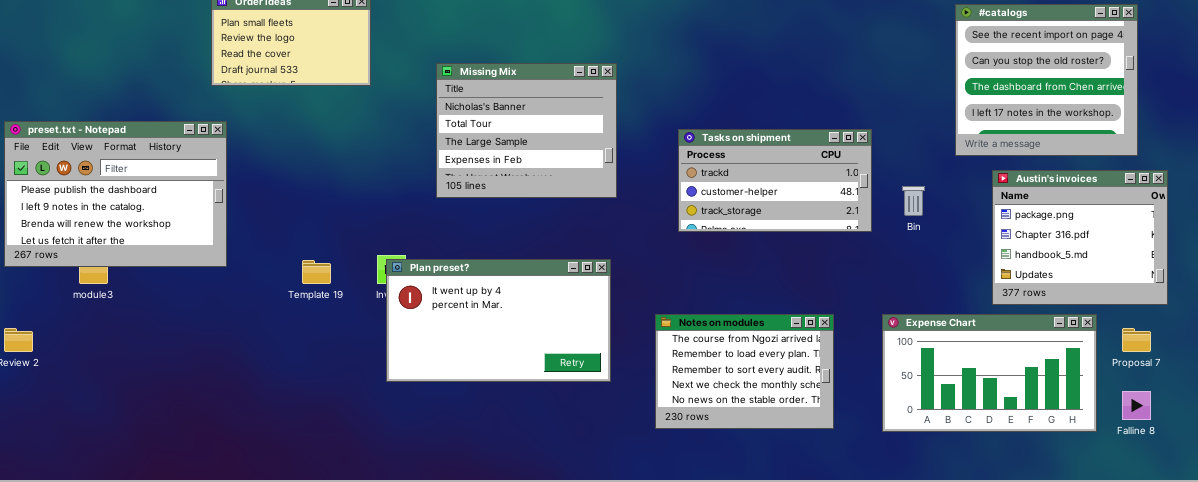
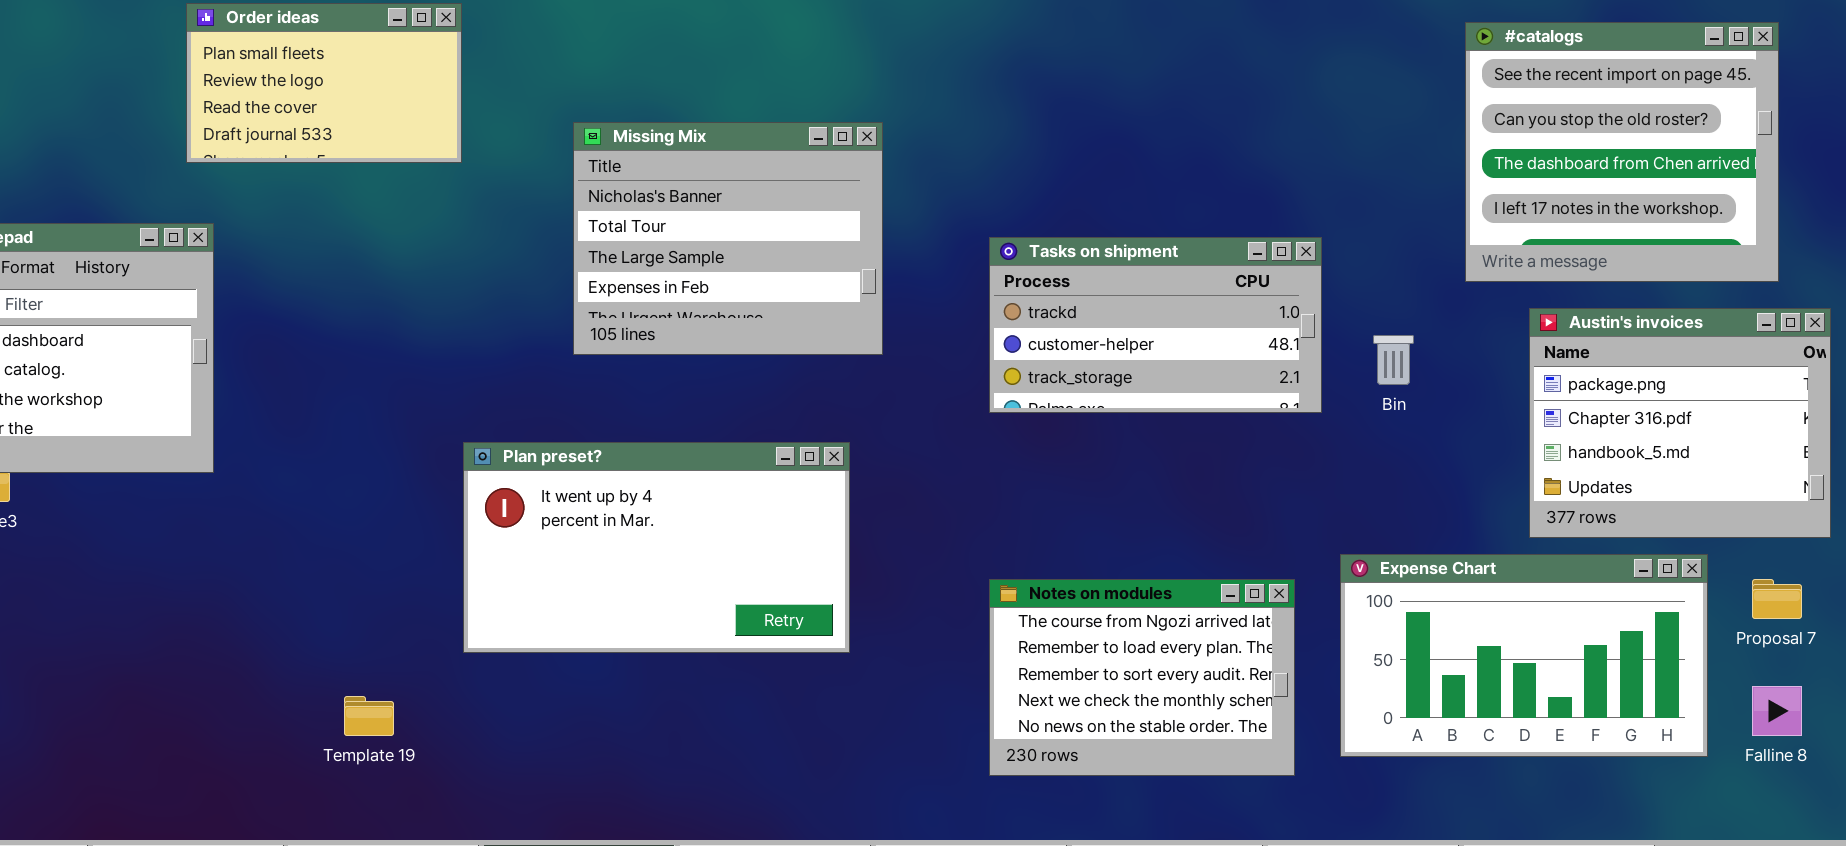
Plan preset?: [386,259,611,382] -> [463,442,850,653], moved
Template 19: [302,260,331,284] -> [344,696,394,736], moved
Notes on modules: [655,314,834,429] -> [989,579,1295,776], moved

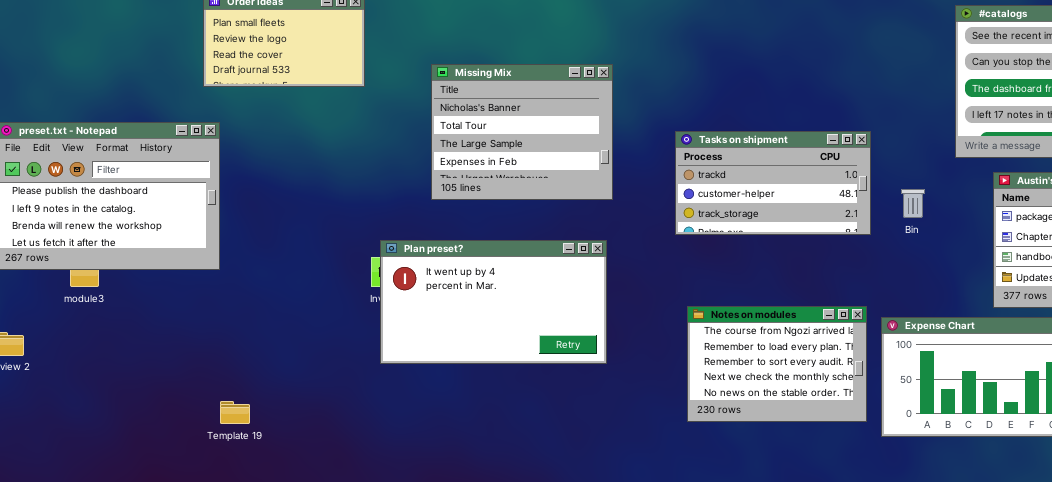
Plan preset?: [463,442,850,653] -> [380,240,607,364], moved
Notes on modules: [989,579,1295,776] -> [687,306,867,422], moved
Template 19: [344,696,394,736] -> [220,401,250,424], moved

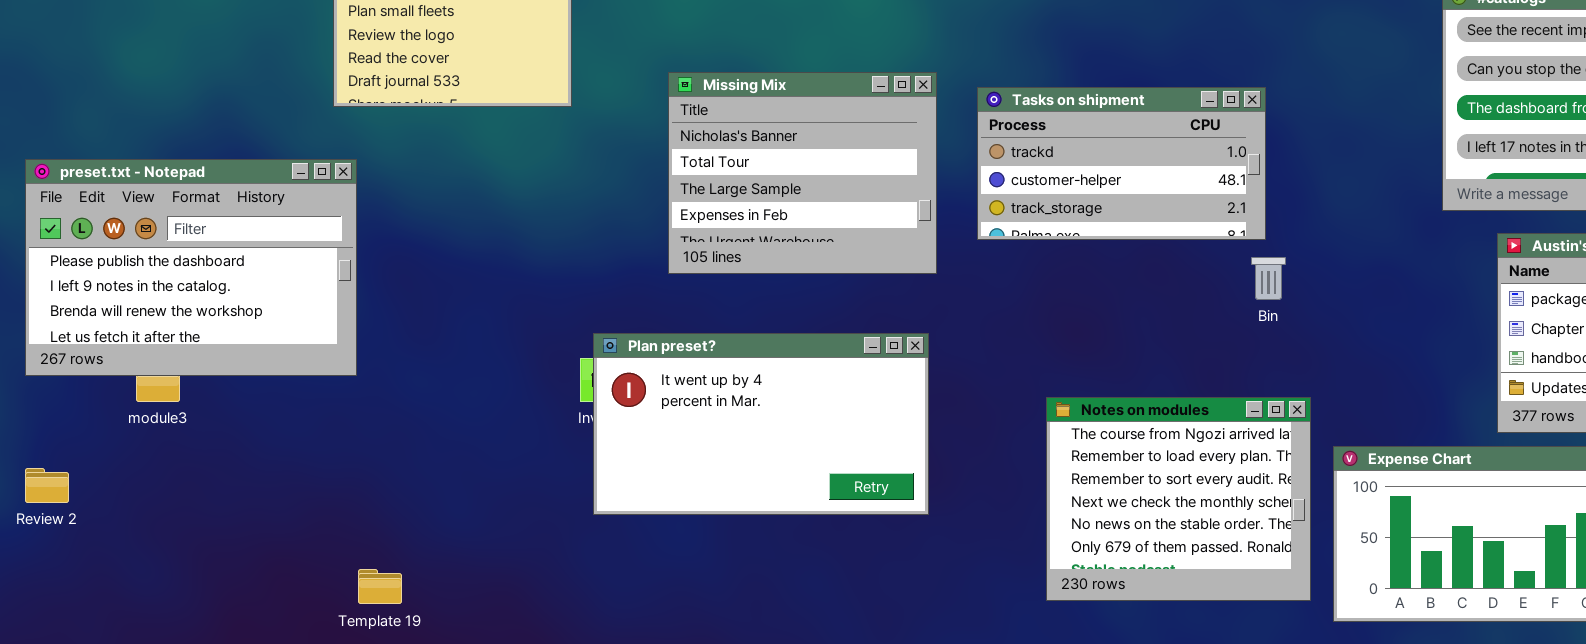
Tasks on shipment: [675,131,871,235] -> [977,87,1266,240], moved
Bin: [901,189,925,218] -> [1251,257,1286,300], moved
Notes on modules: [687,306,867,422] -> [1046,397,1311,601], resized

